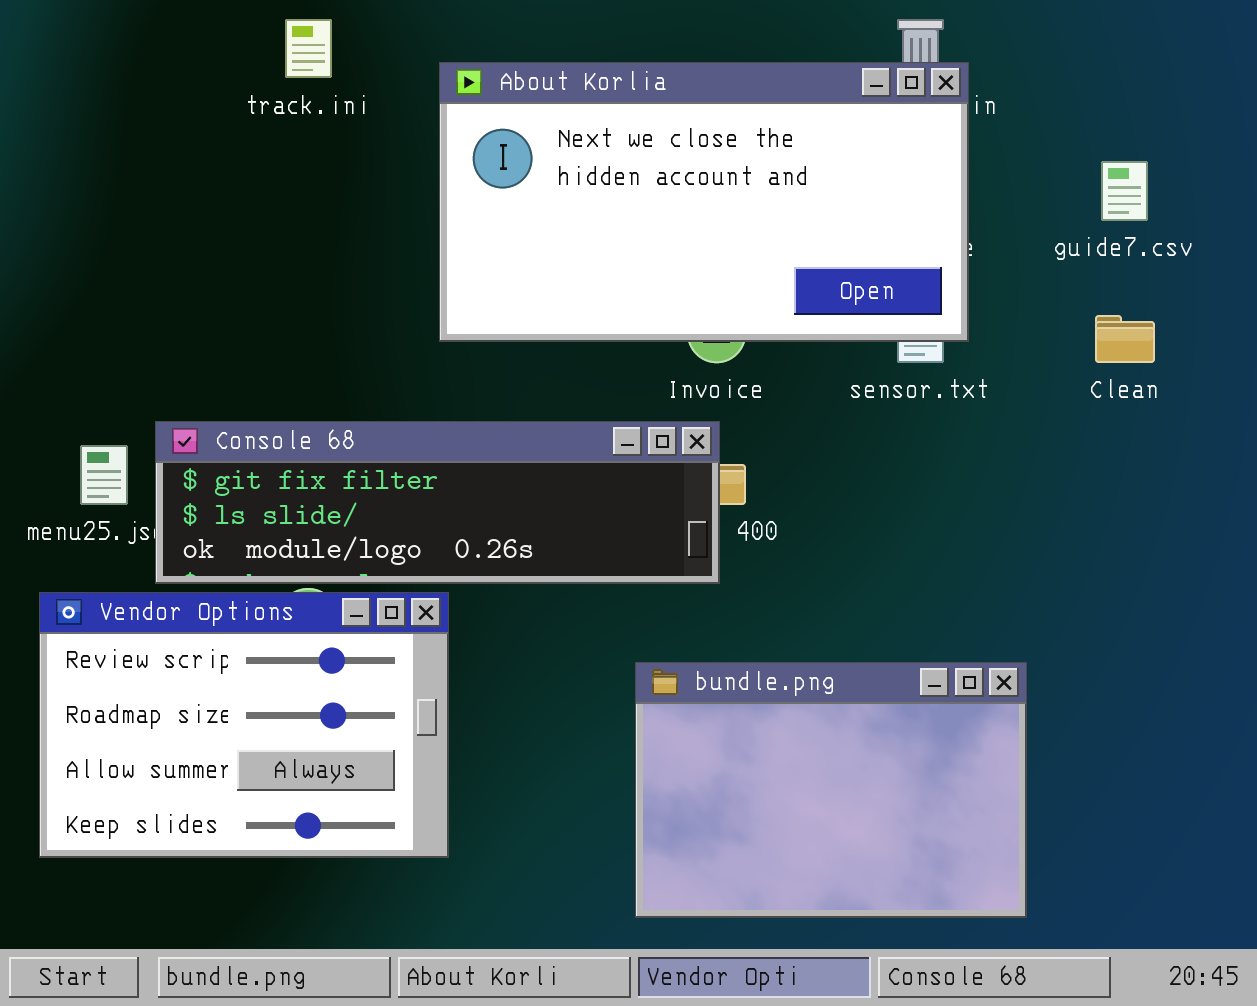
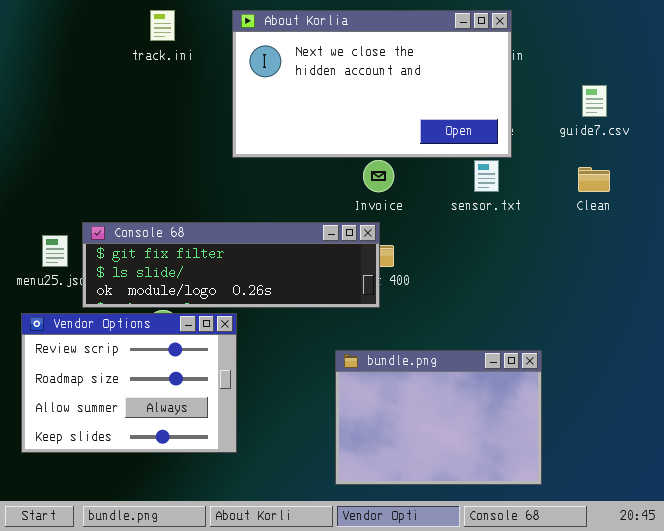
About Korlia: [439,62,969,342] -> [232,10,512,158], moved

